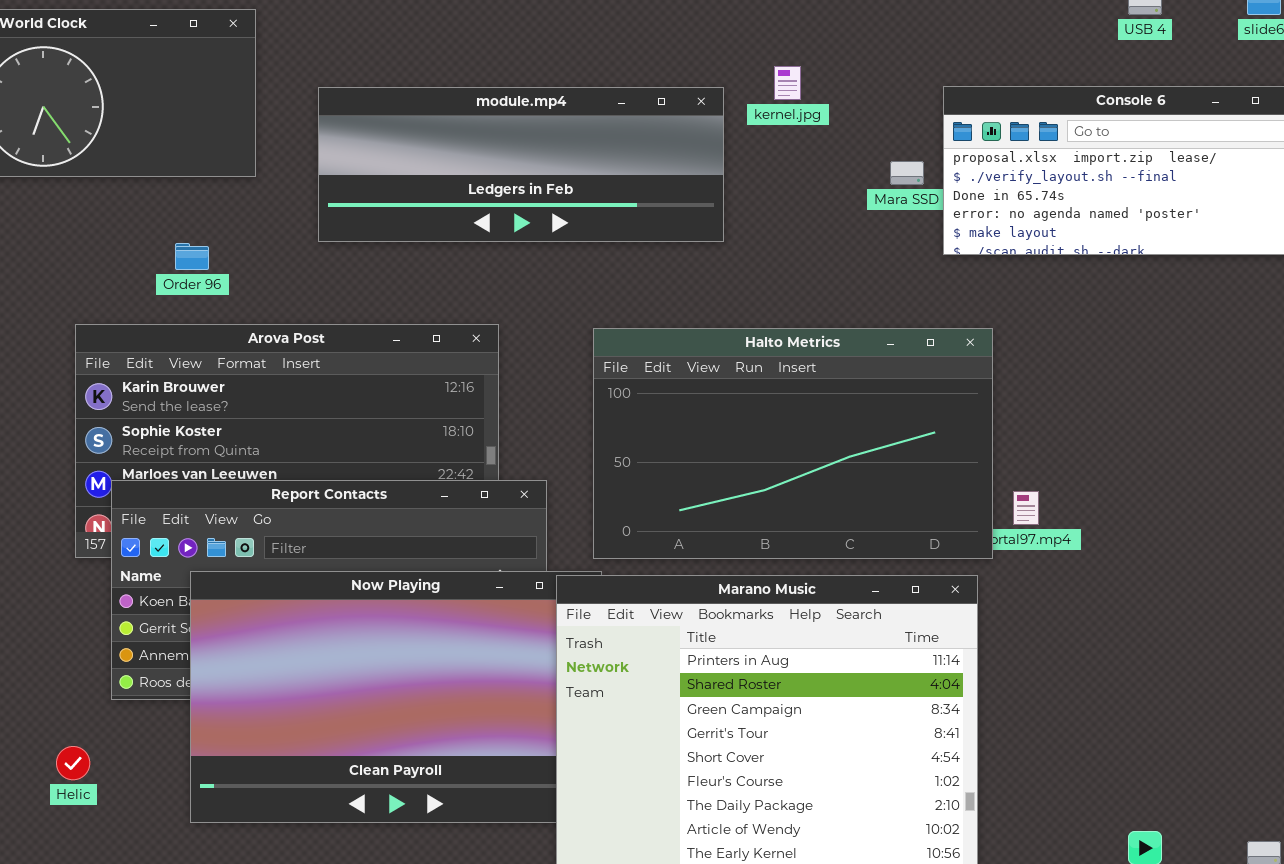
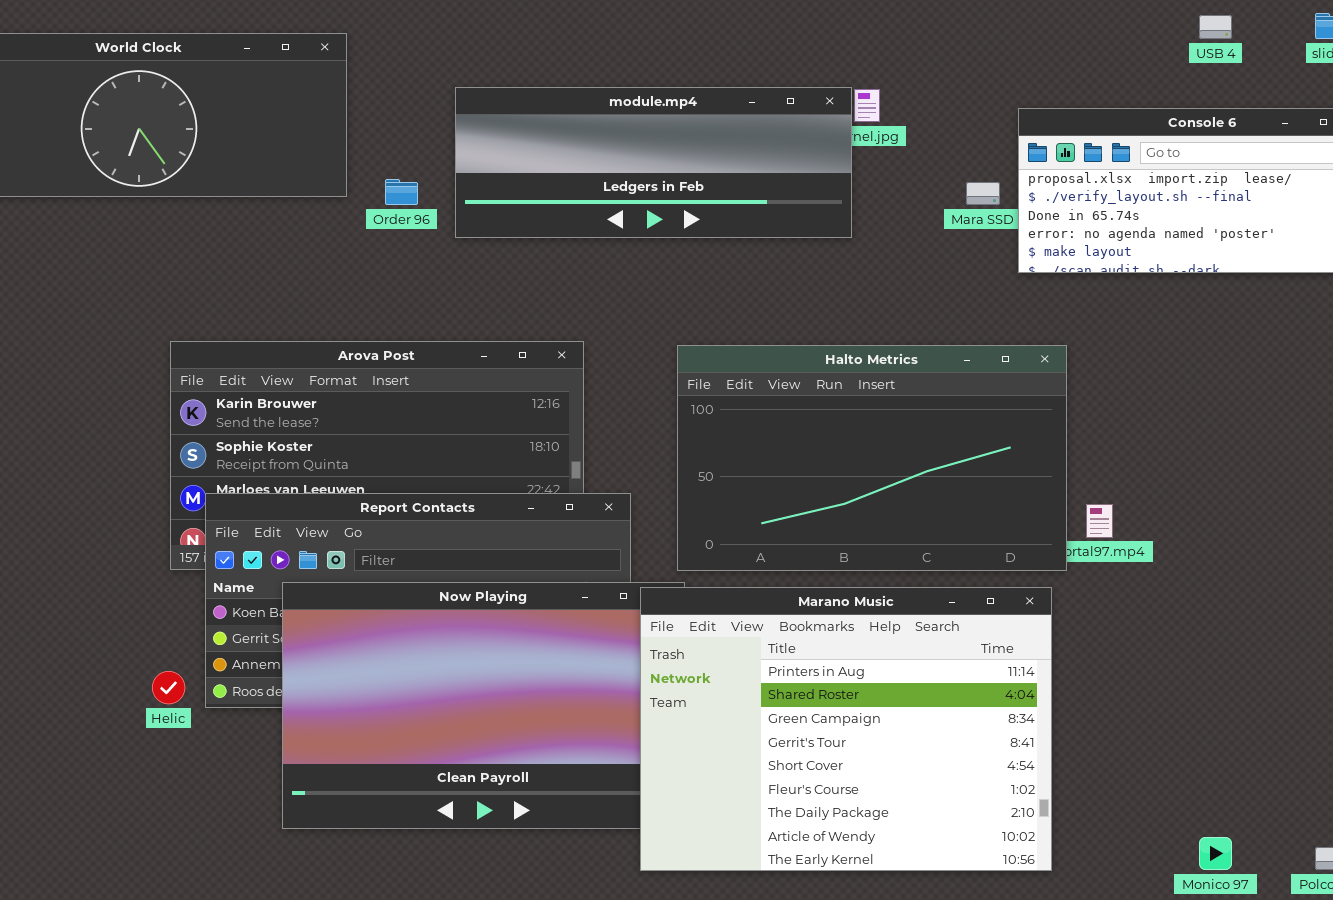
module.mp4: [318,87,724,242] -> [455,87,852,238], moved
Order 96: [175,243,209,270] -> [385,179,418,205], moved
Helic: [56,746,90,780] -> [152,671,185,704], moved

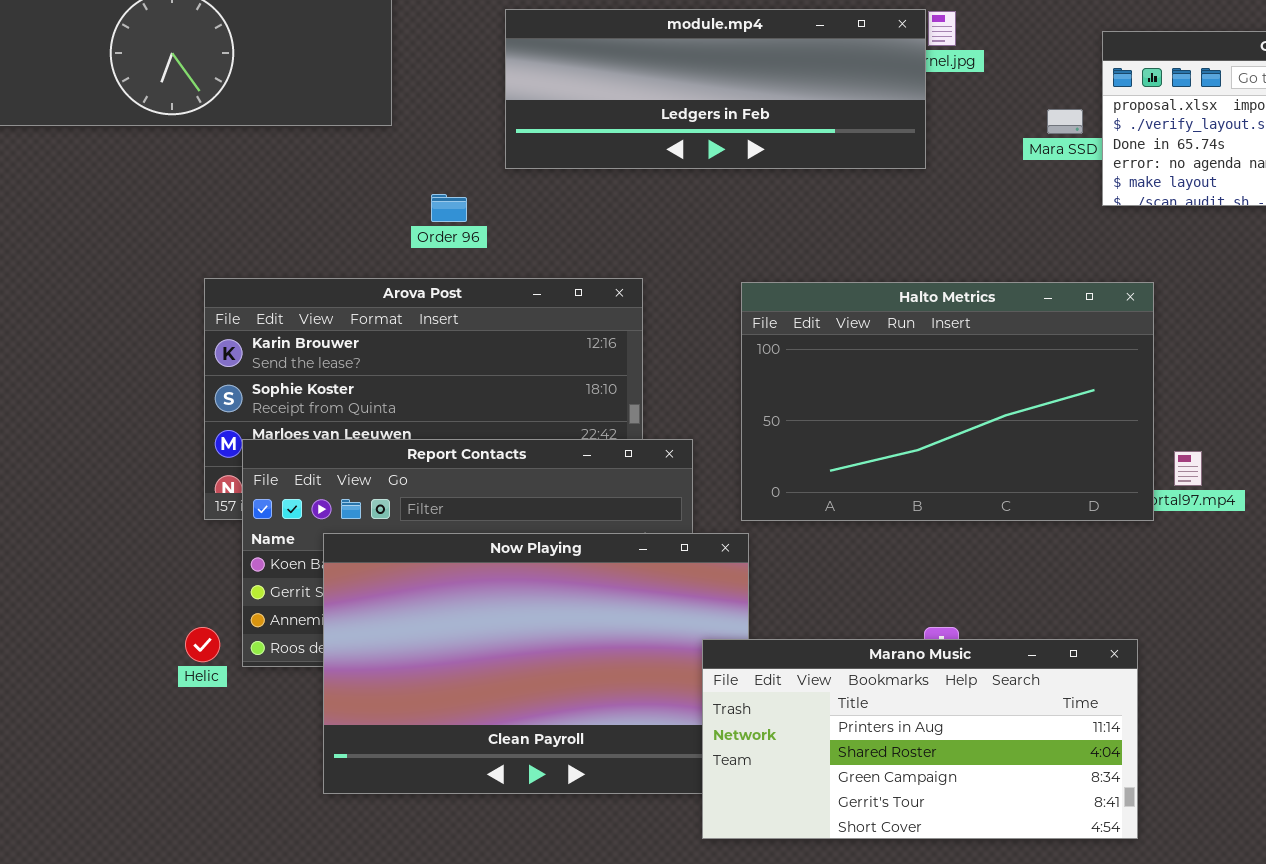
Order 96: [385,179,418,205] -> [431,194,467,222], moved
Marano Music: [640,587,1052,871] -> [702,639,1138,839], resized

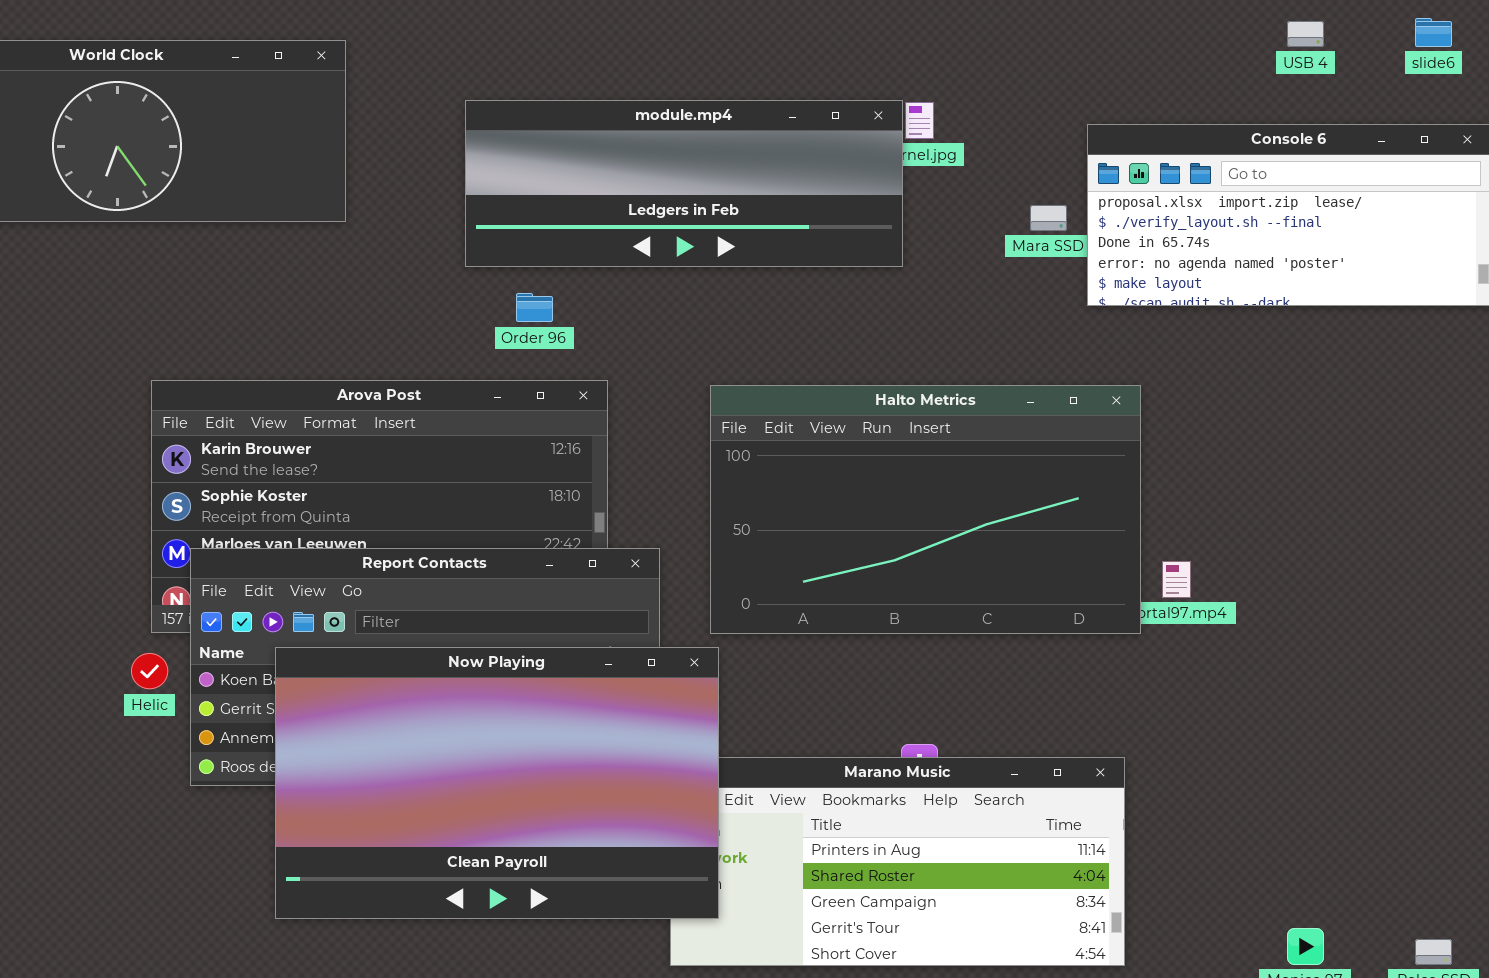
Order 96: [431,194,467,222] -> [516,293,553,322], moved
Now Playing: [323,533,749,794] -> [275,647,719,919], raised
Helic: [185,627,220,662] -> [131,653,168,689], moved

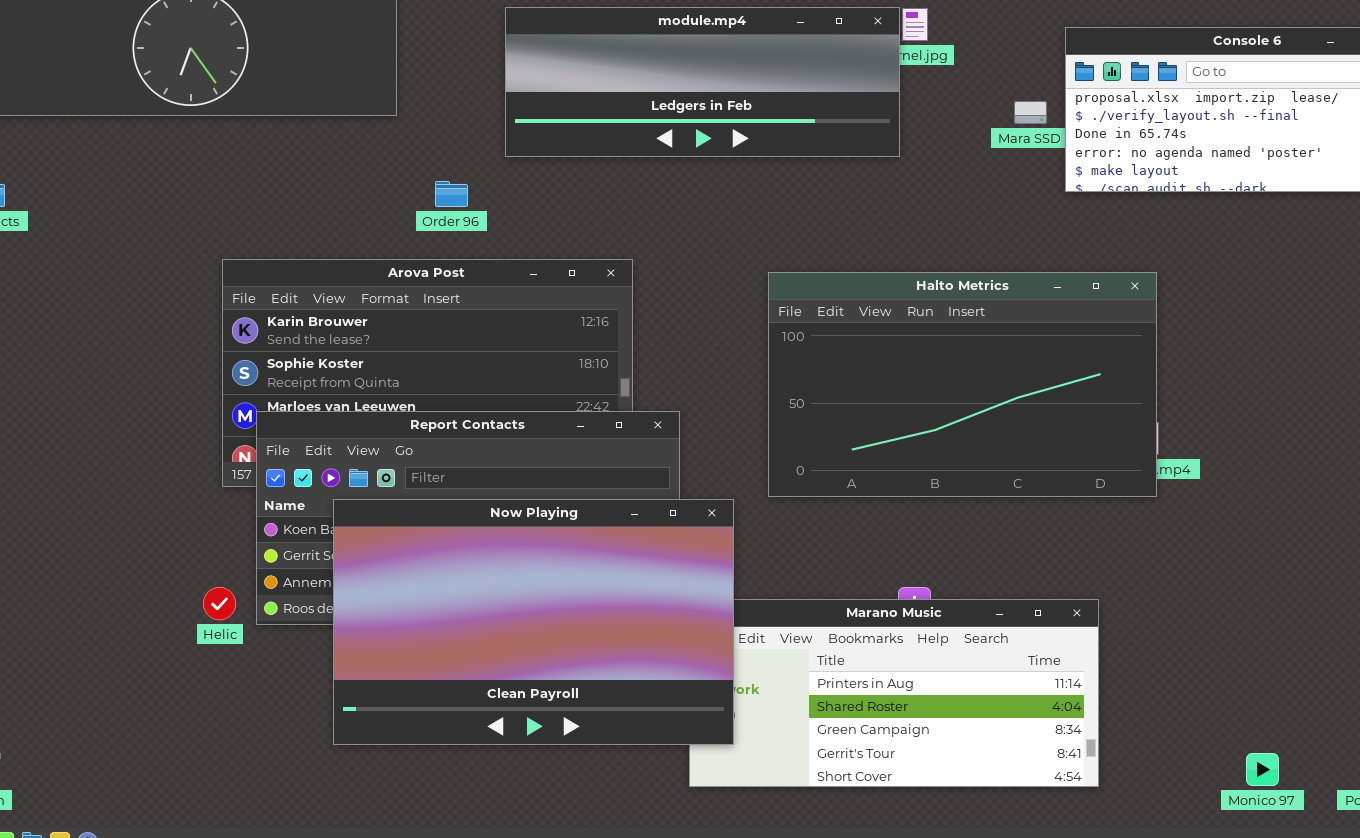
Order 96: [516,293,553,322] -> [435,181,468,207], moved
Halto Metrics: [710,385,1141,634] -> [768,272,1157,497], moved
Helic: [131,653,168,689] -> [203,587,236,620], moved

